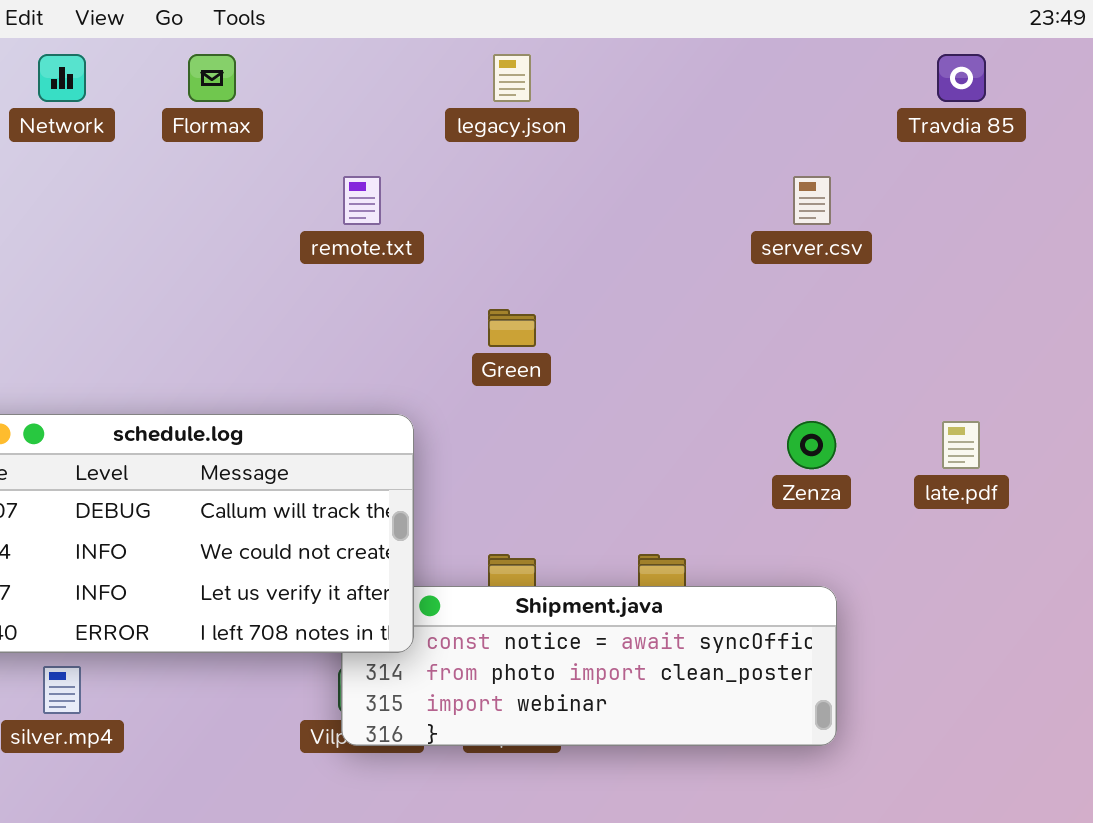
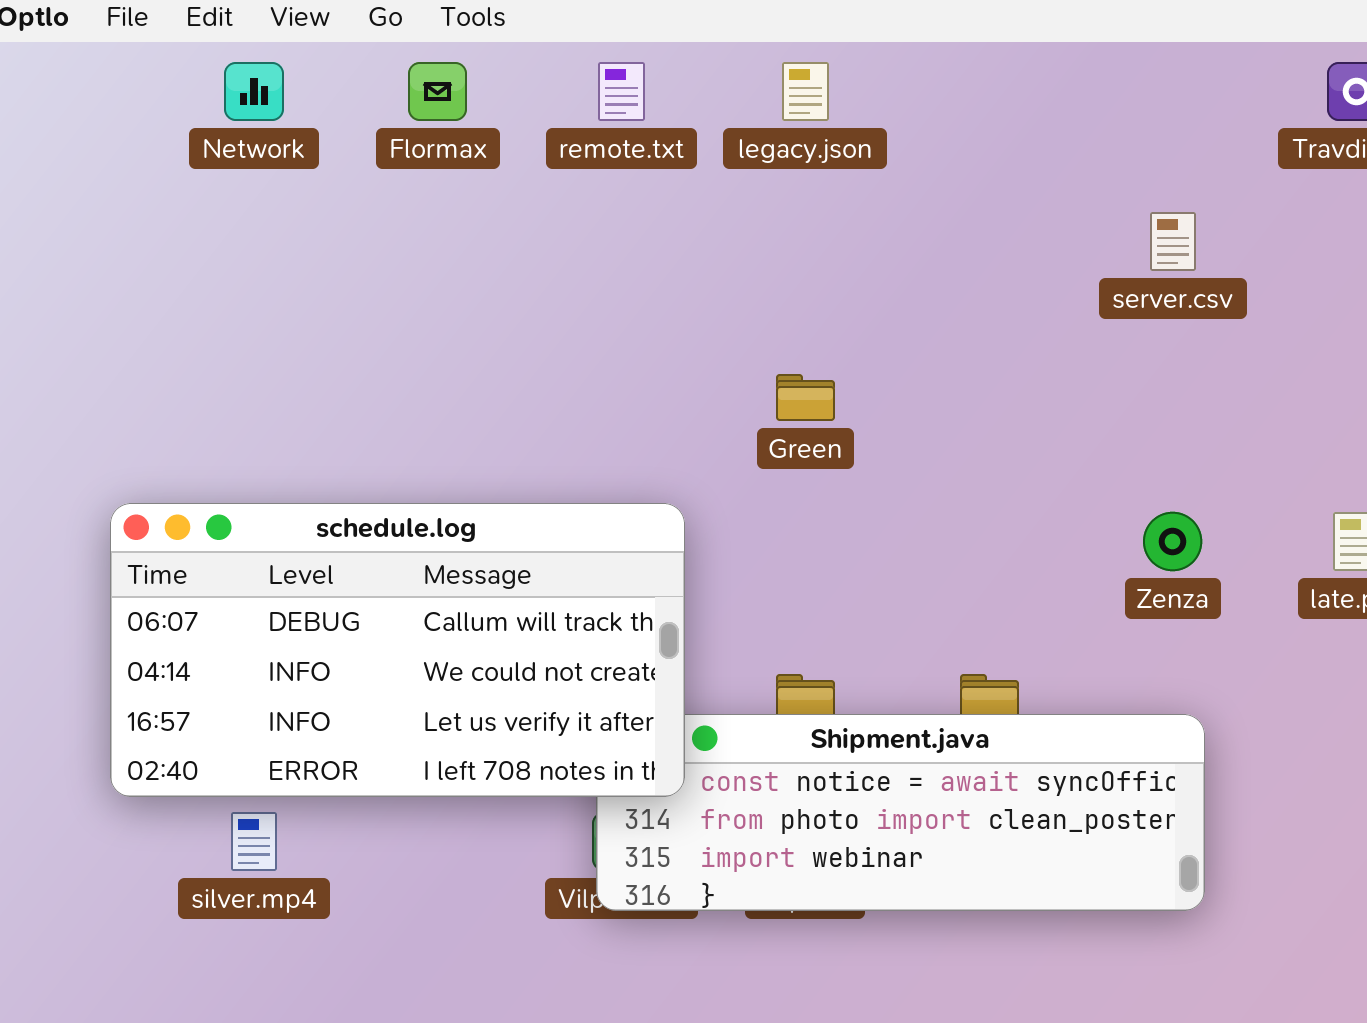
remote.txt: [343,176,381,225] -> [598,62,645,121], moved

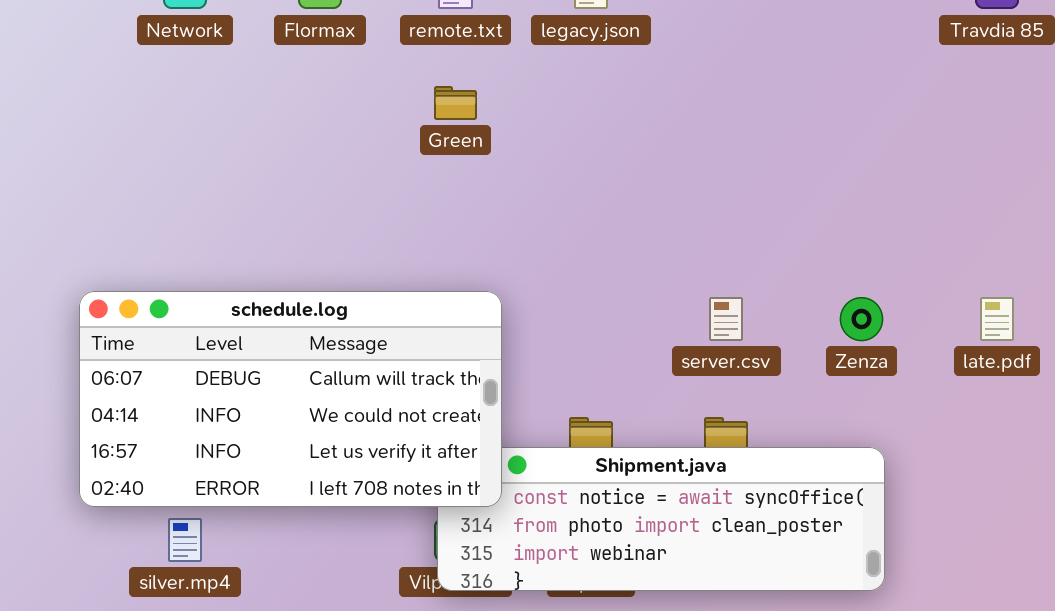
server.csv: [1150,212,1196,271] -> [709,297,743,341], moved
Green: [776,374,835,421] -> [434,86,477,120], moved

